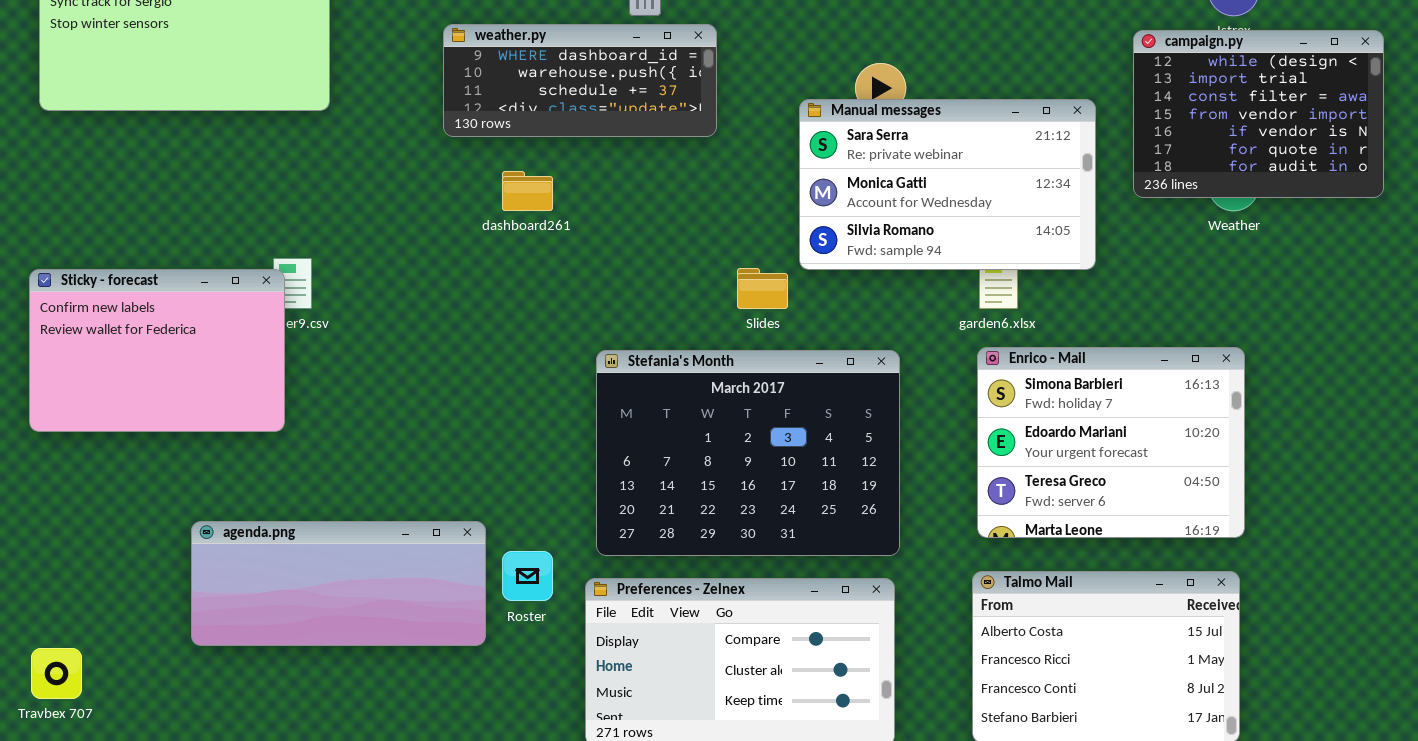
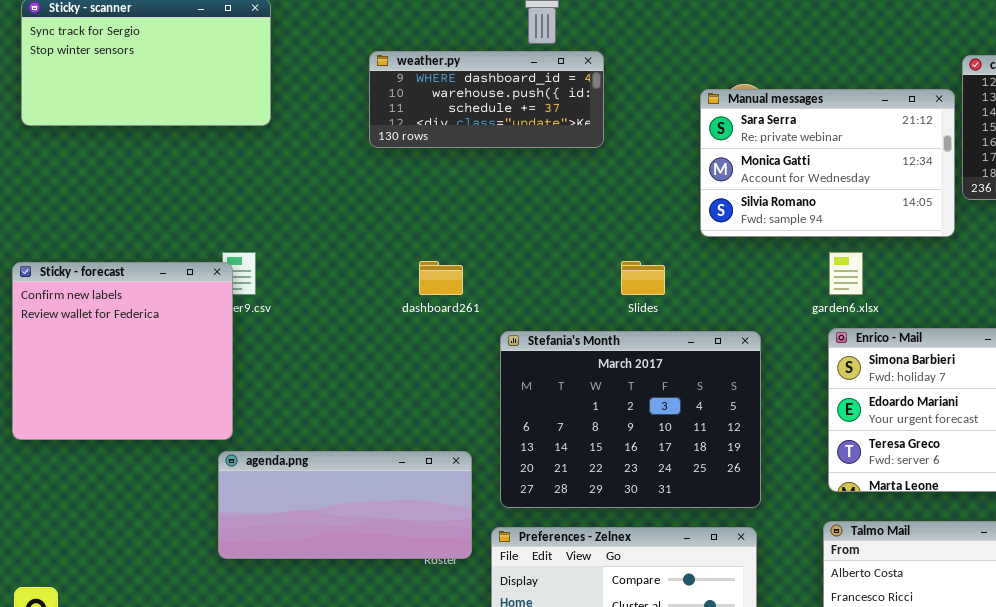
Manual messages: [799,99,1096,270] -> [700,89,955,237], moved
dashboard261: [502,171,553,211] -> [419,261,463,295], moved
Sticky - forecast: [29,269,285,432] -> [12,262,233,440], resized
agenda.png: [191,521,486,646] -> [218,451,472,559], moved

